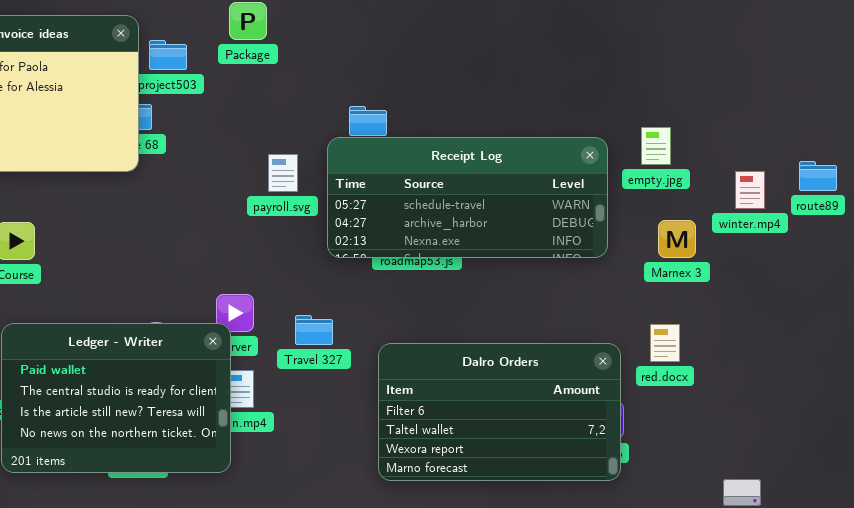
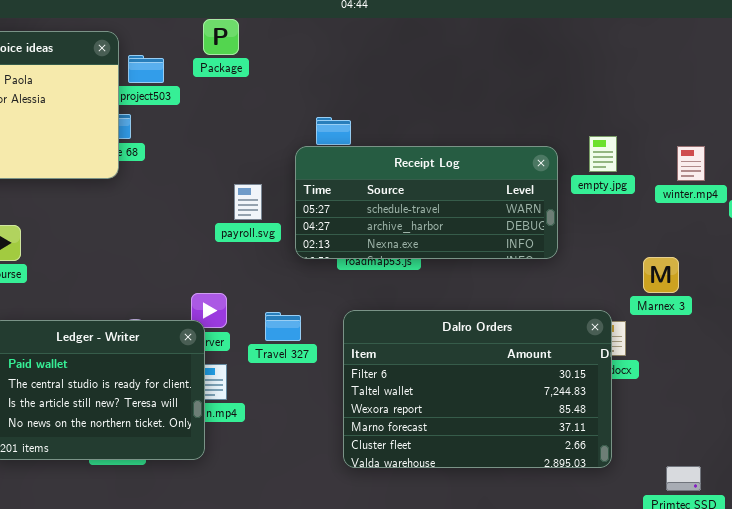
payroll.svg: [268,154,298,192] -> [234,184,262,220], moved
winter.mp4: [735,171,765,209] -> [677,146,705,181], moved
Marnex 3: [658,220,696,258] -> [643,257,679,293], moved
Dalro Orders: [378,343,621,481] -> [343,310,612,468], resized

